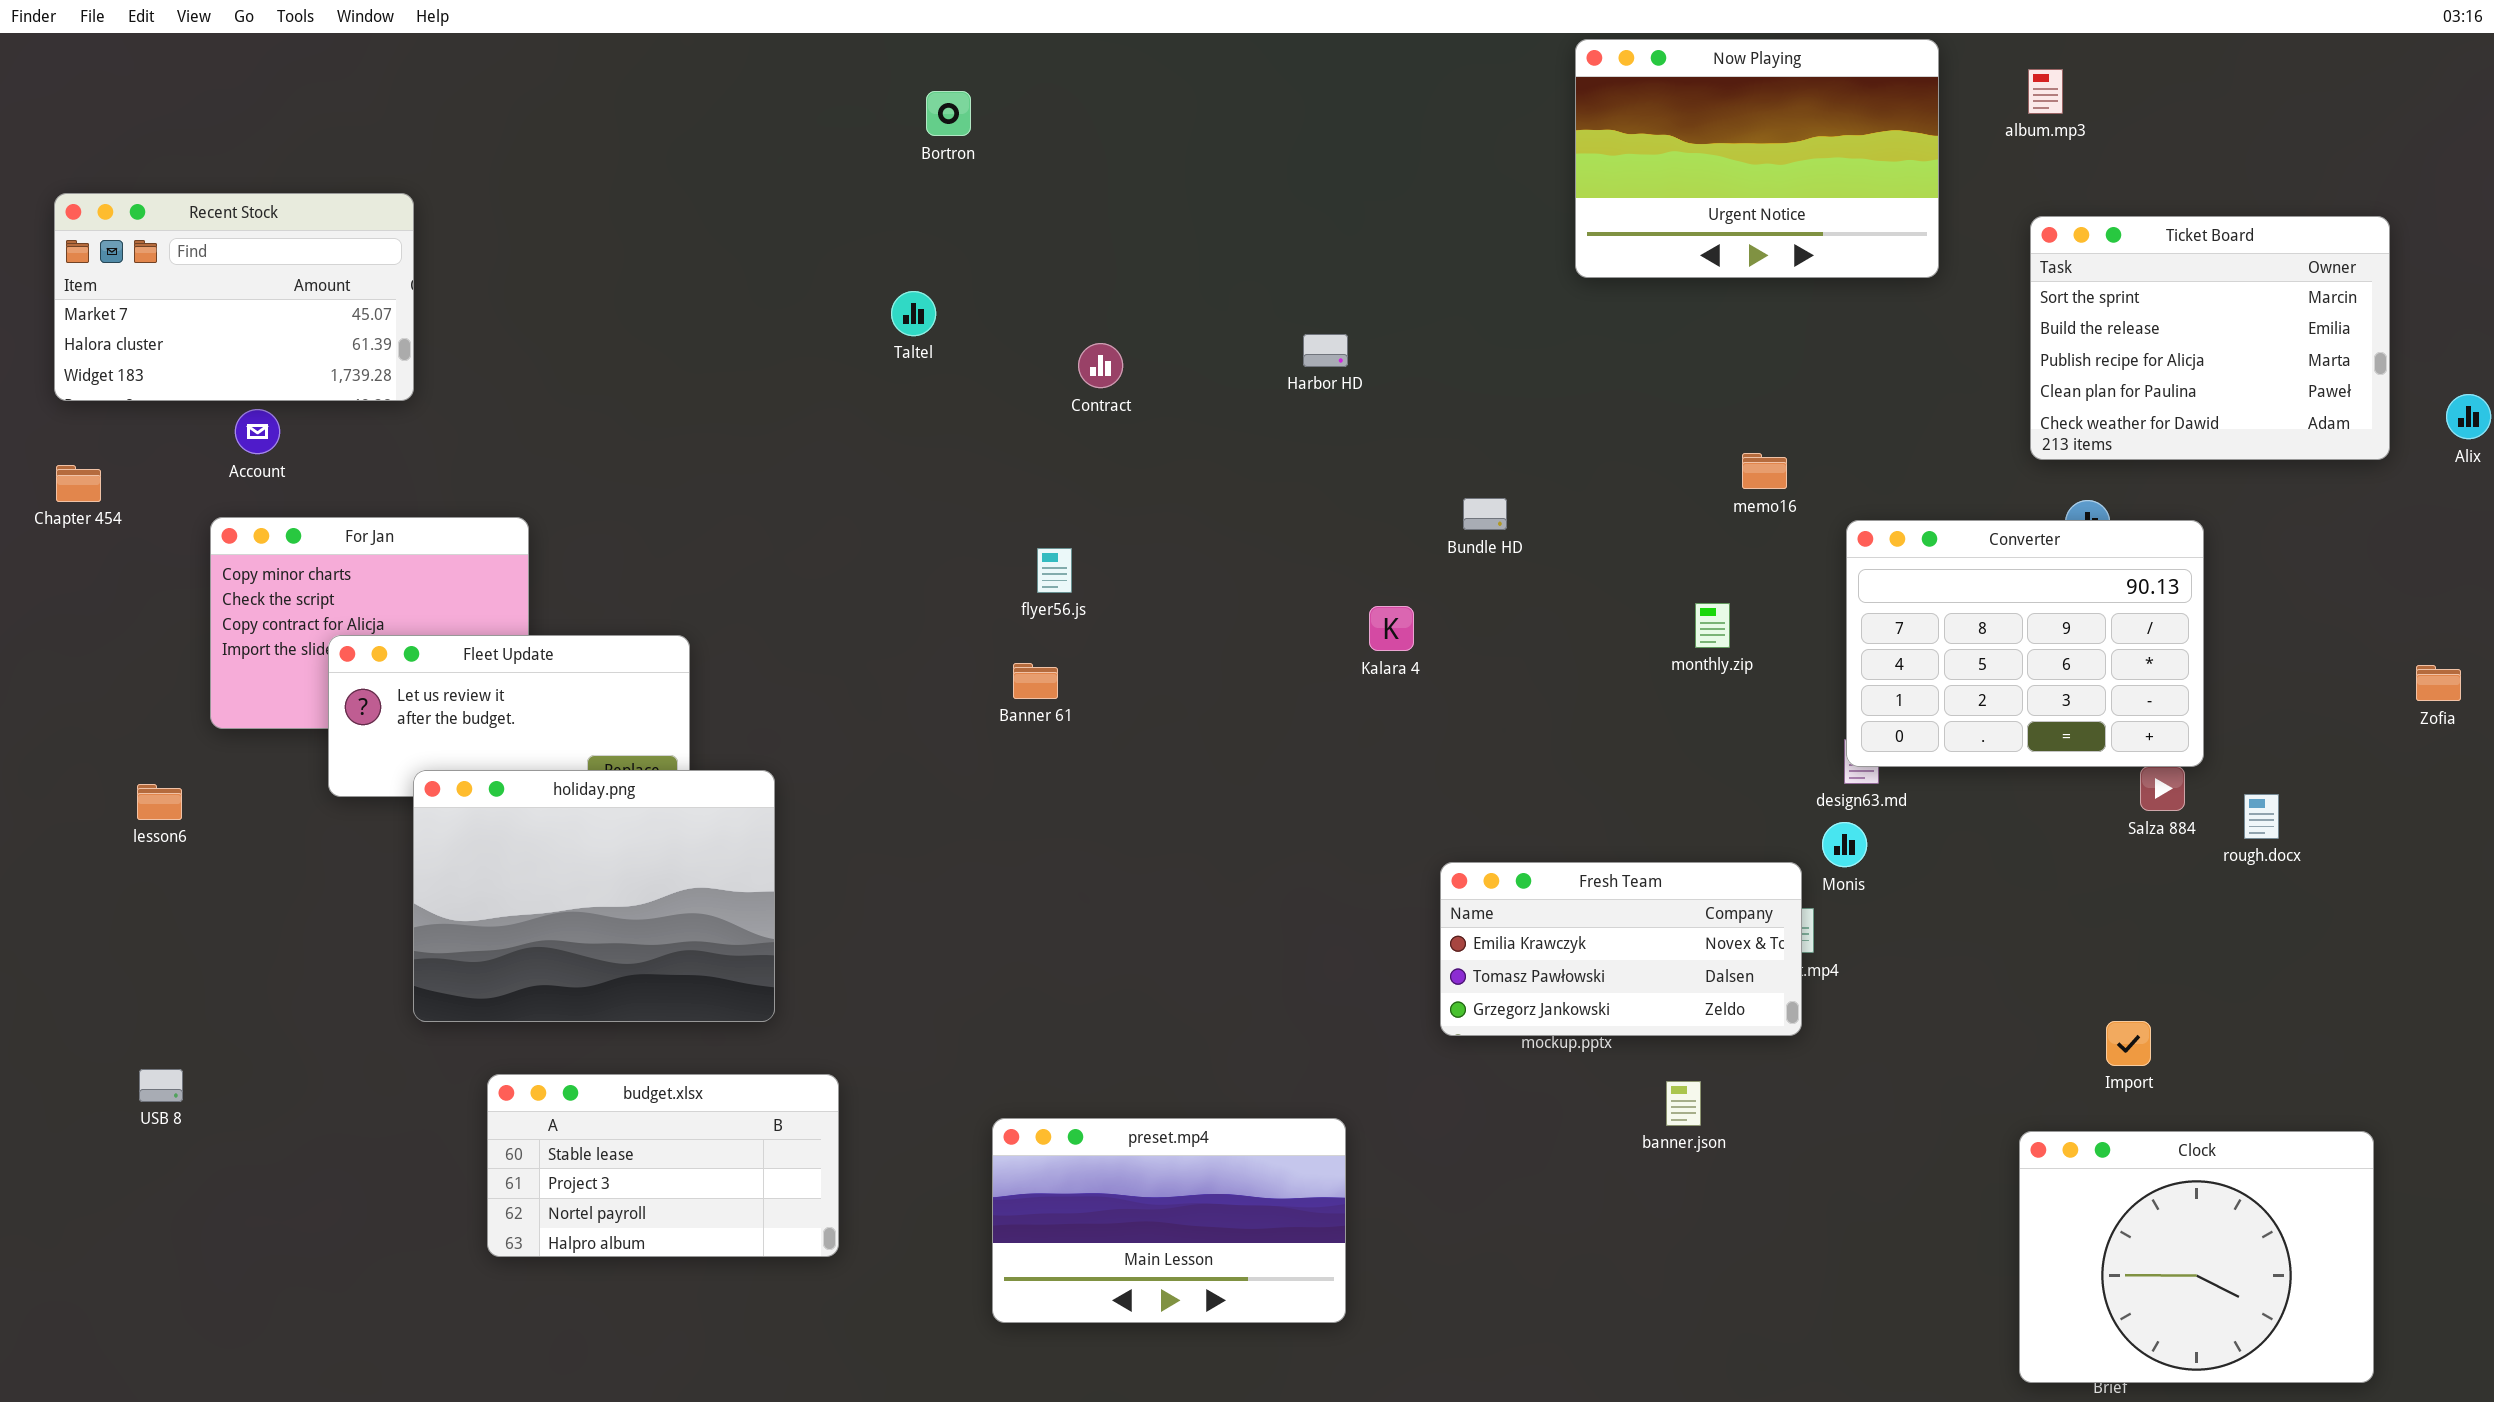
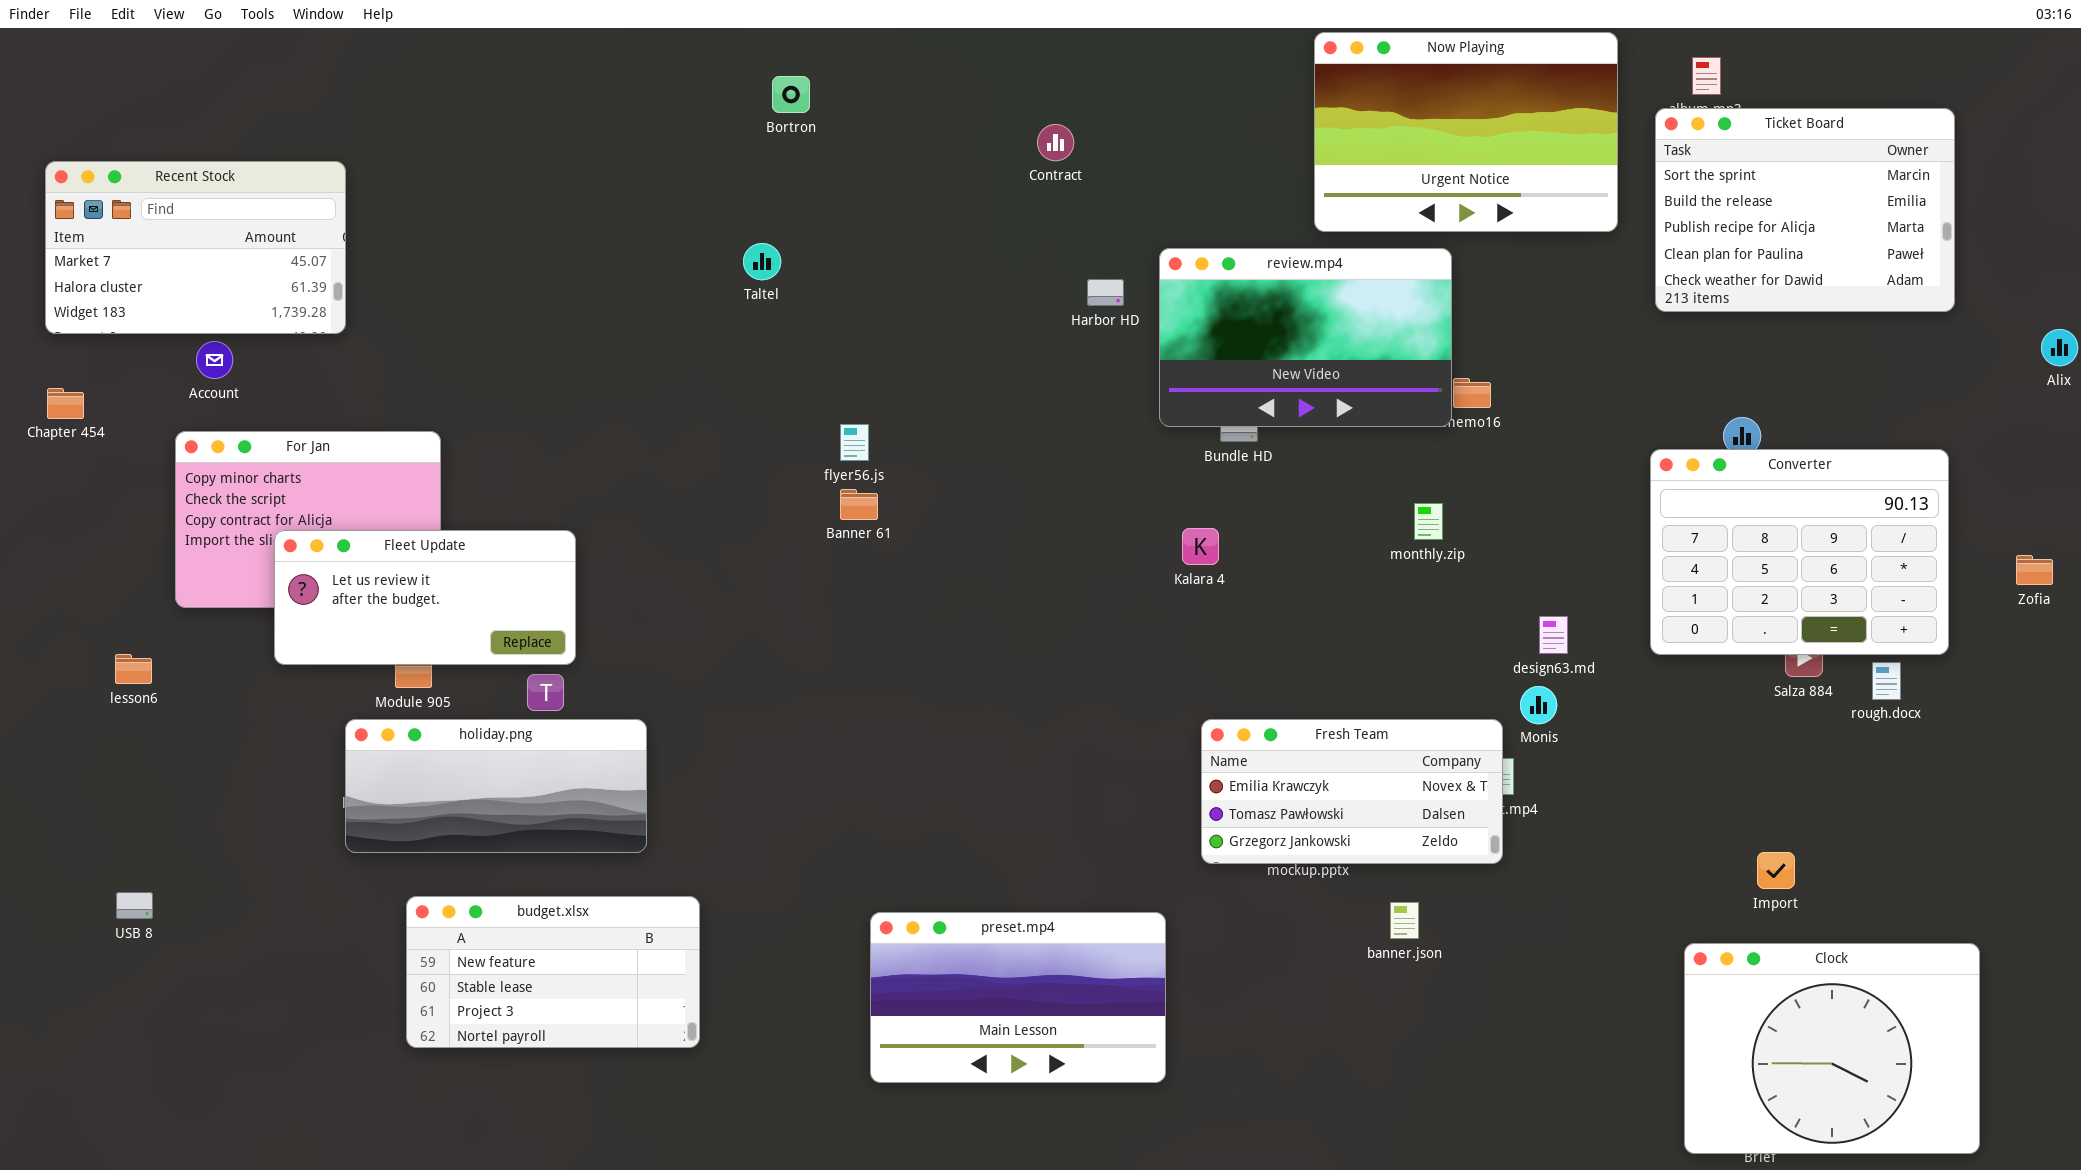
Ticket Board: [2030,216,2390,460] -> [1655,108,1955,312], moved
review.mp4: none -> [1159,248,1452,427], opened
Contract: [1078,343,1123,388] -> [1037,124,1074,161], moved
Converter: [1846,520,2204,767] -> [1650,449,1949,655], moved
flyer56.js: [1037,548,1072,593] -> [840,424,869,461], moved
Kalara 4: [1369,606,1414,651] -> [1182,528,1219,565], moved
Banner 61: [1013,663,1058,699] -> [840,489,878,520], moved
holiday.png: [413,770,775,1022] -> [345,719,647,853], resized
budget.xlsx: [487,1074,839,1257] -> [406,896,700,1048], scrolled up 1 row
preset.mp4: [992,1118,1346,1323] -> [870,912,1166,1083], moved

